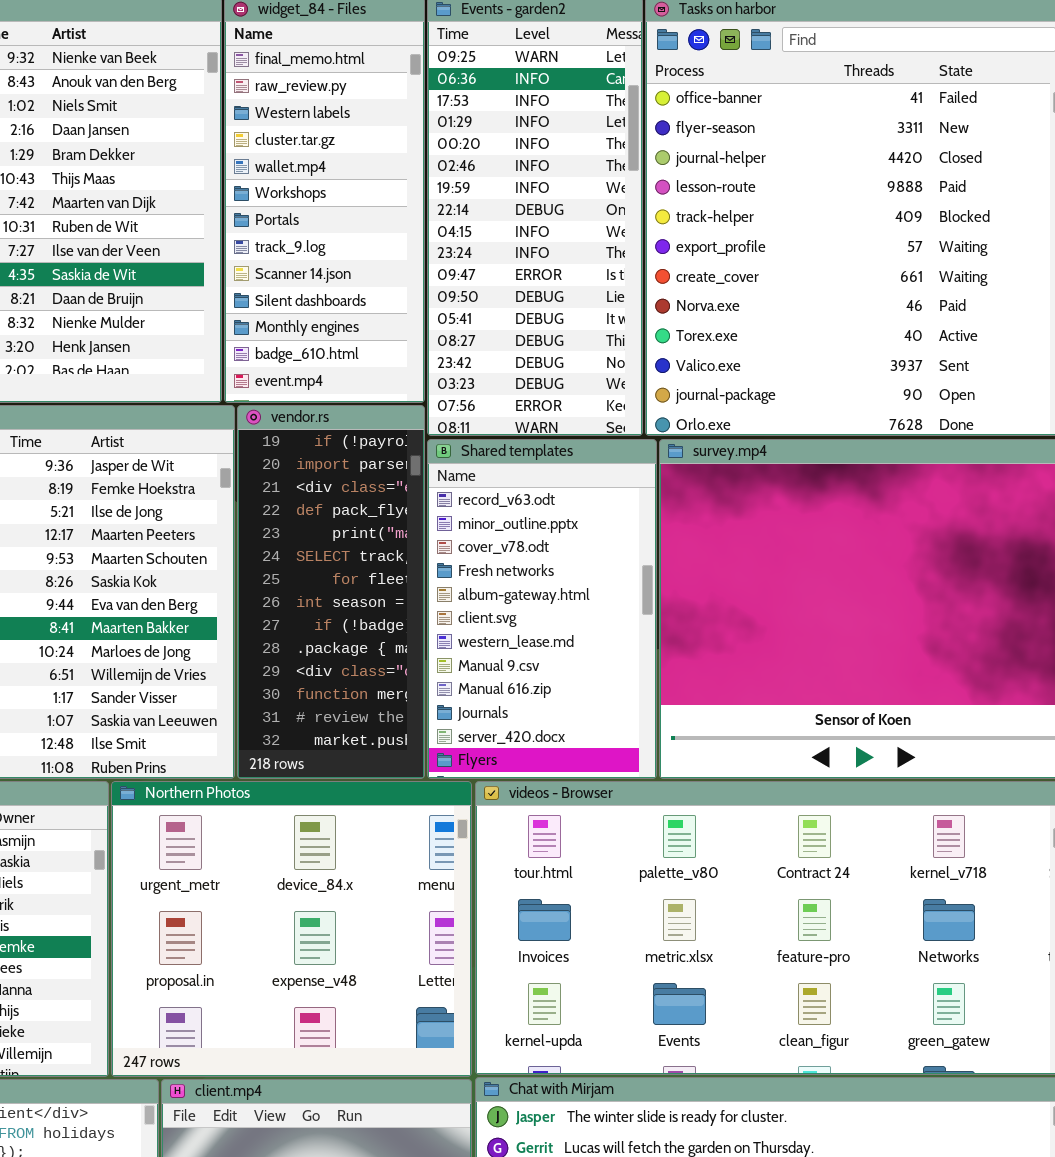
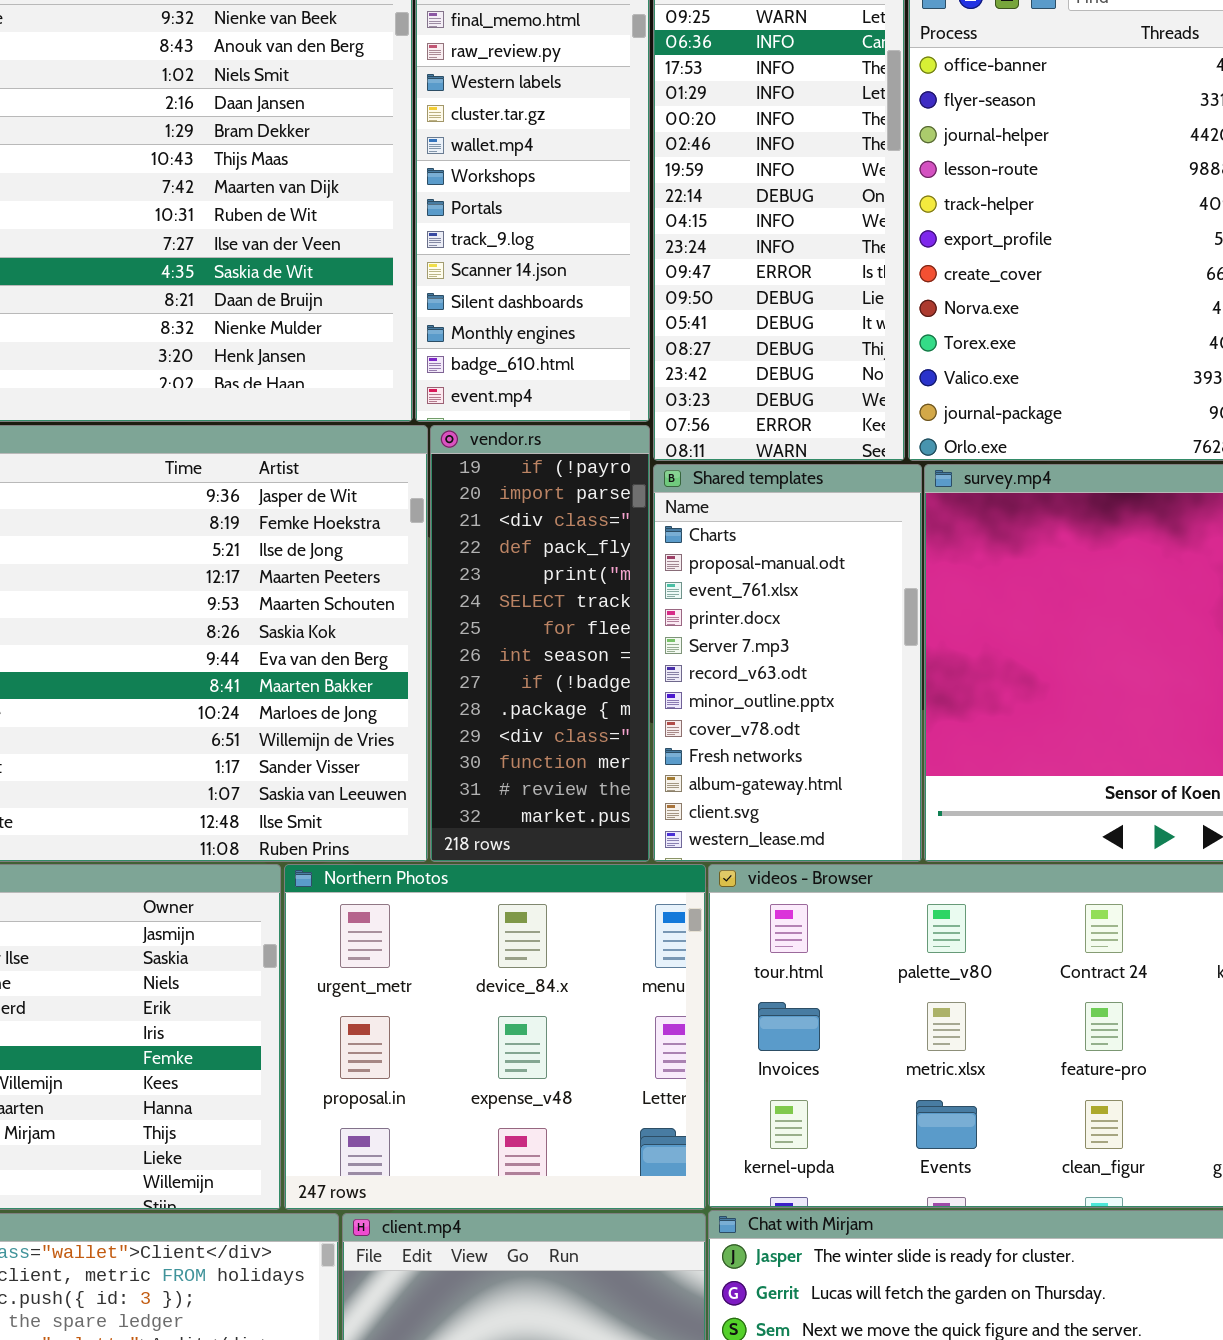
Shared templates: [427,439,657,779] -> [653,464,922,862], scrolled up 5 rows

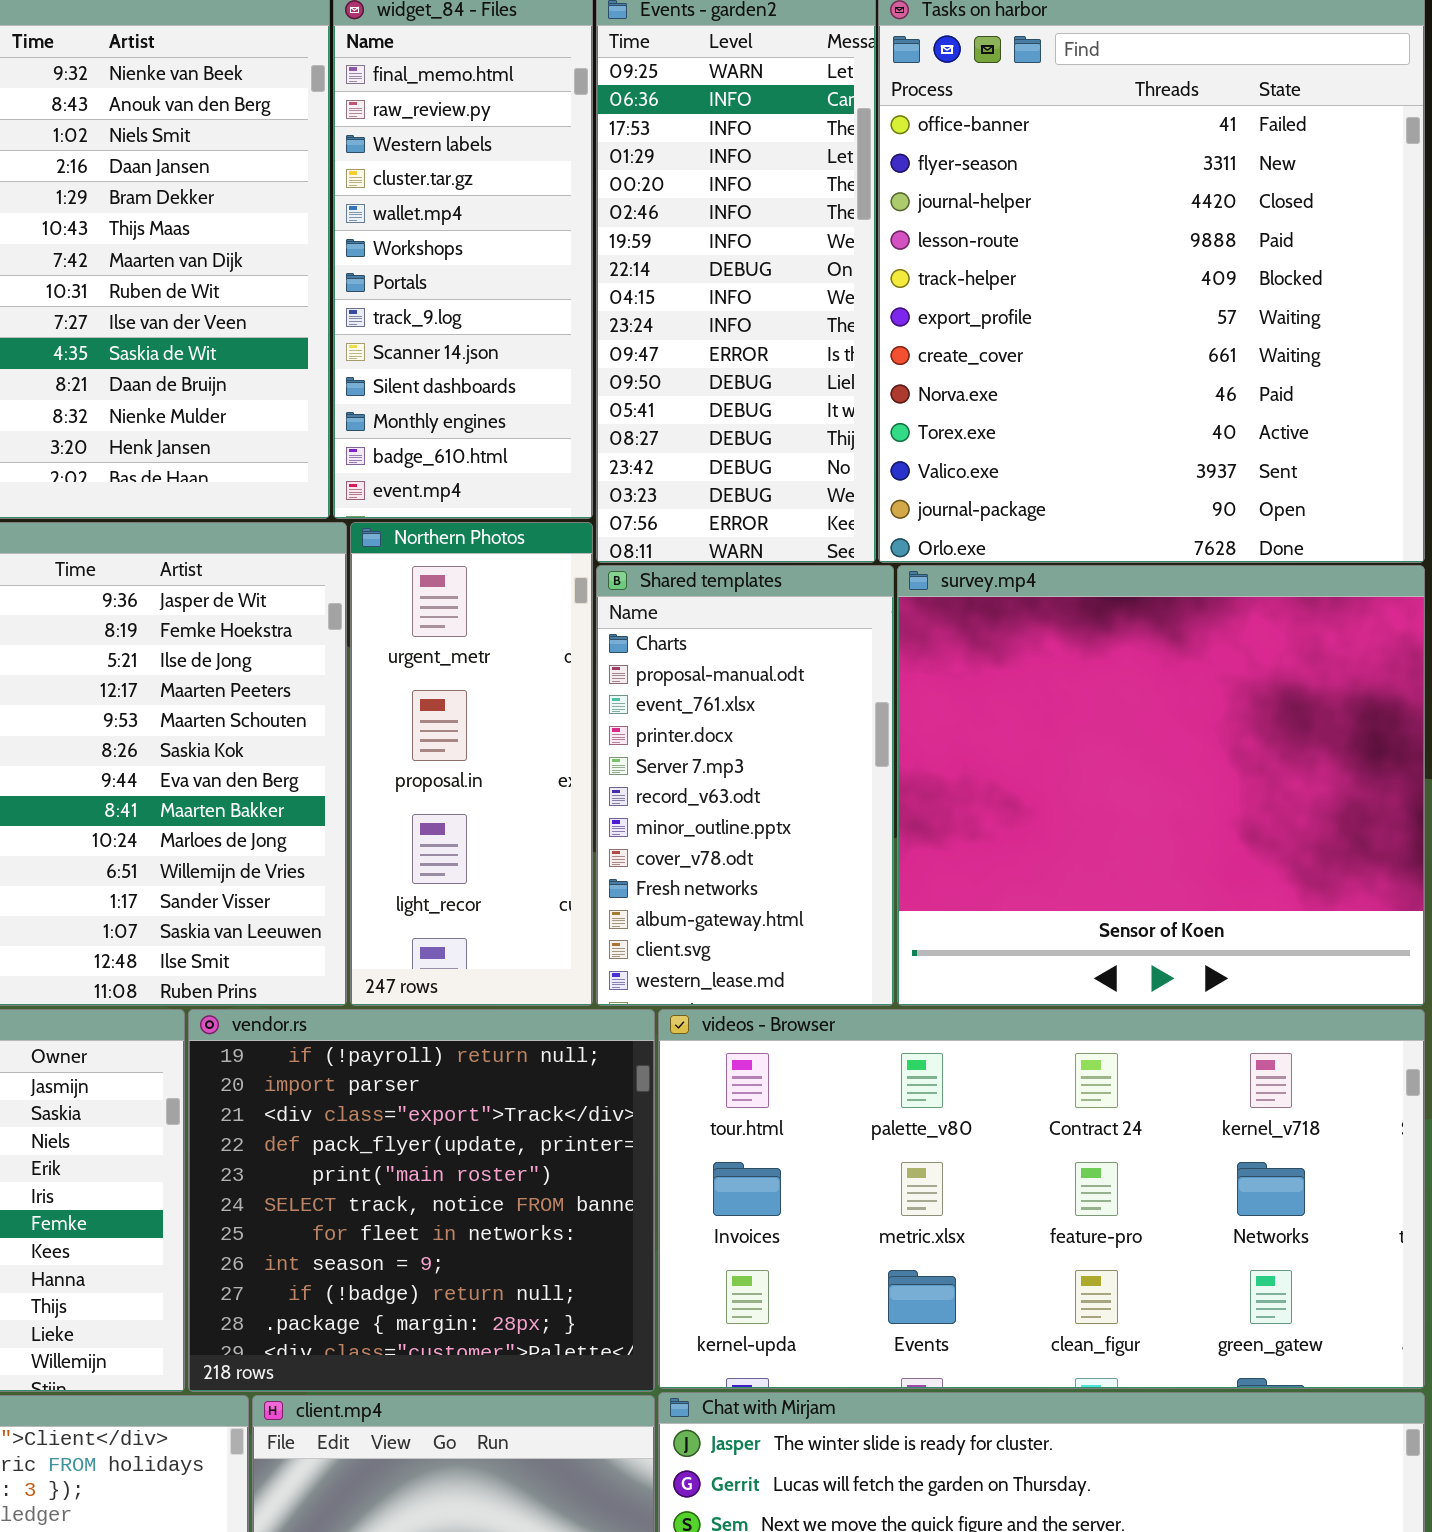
vendor.rs: [430,425,650,862] -> [188,1009,655,1392], moved, resized
Northern Photos: [284,864,706,1210] -> [350,522,593,1006], moved, resized

